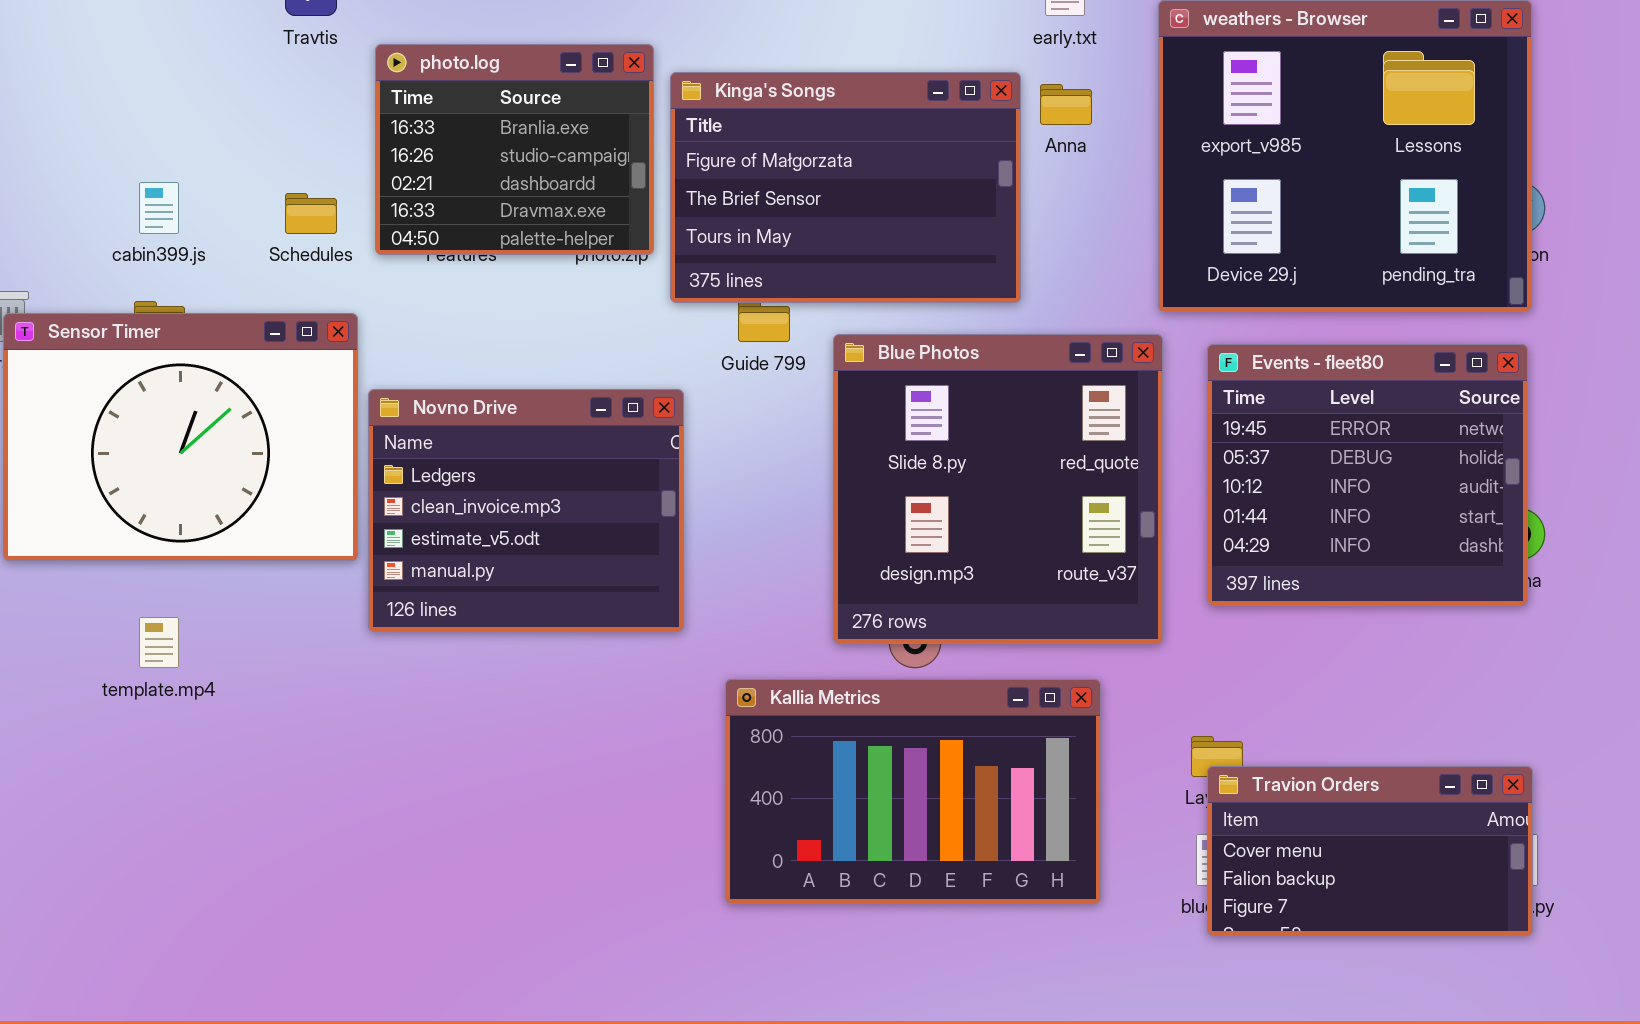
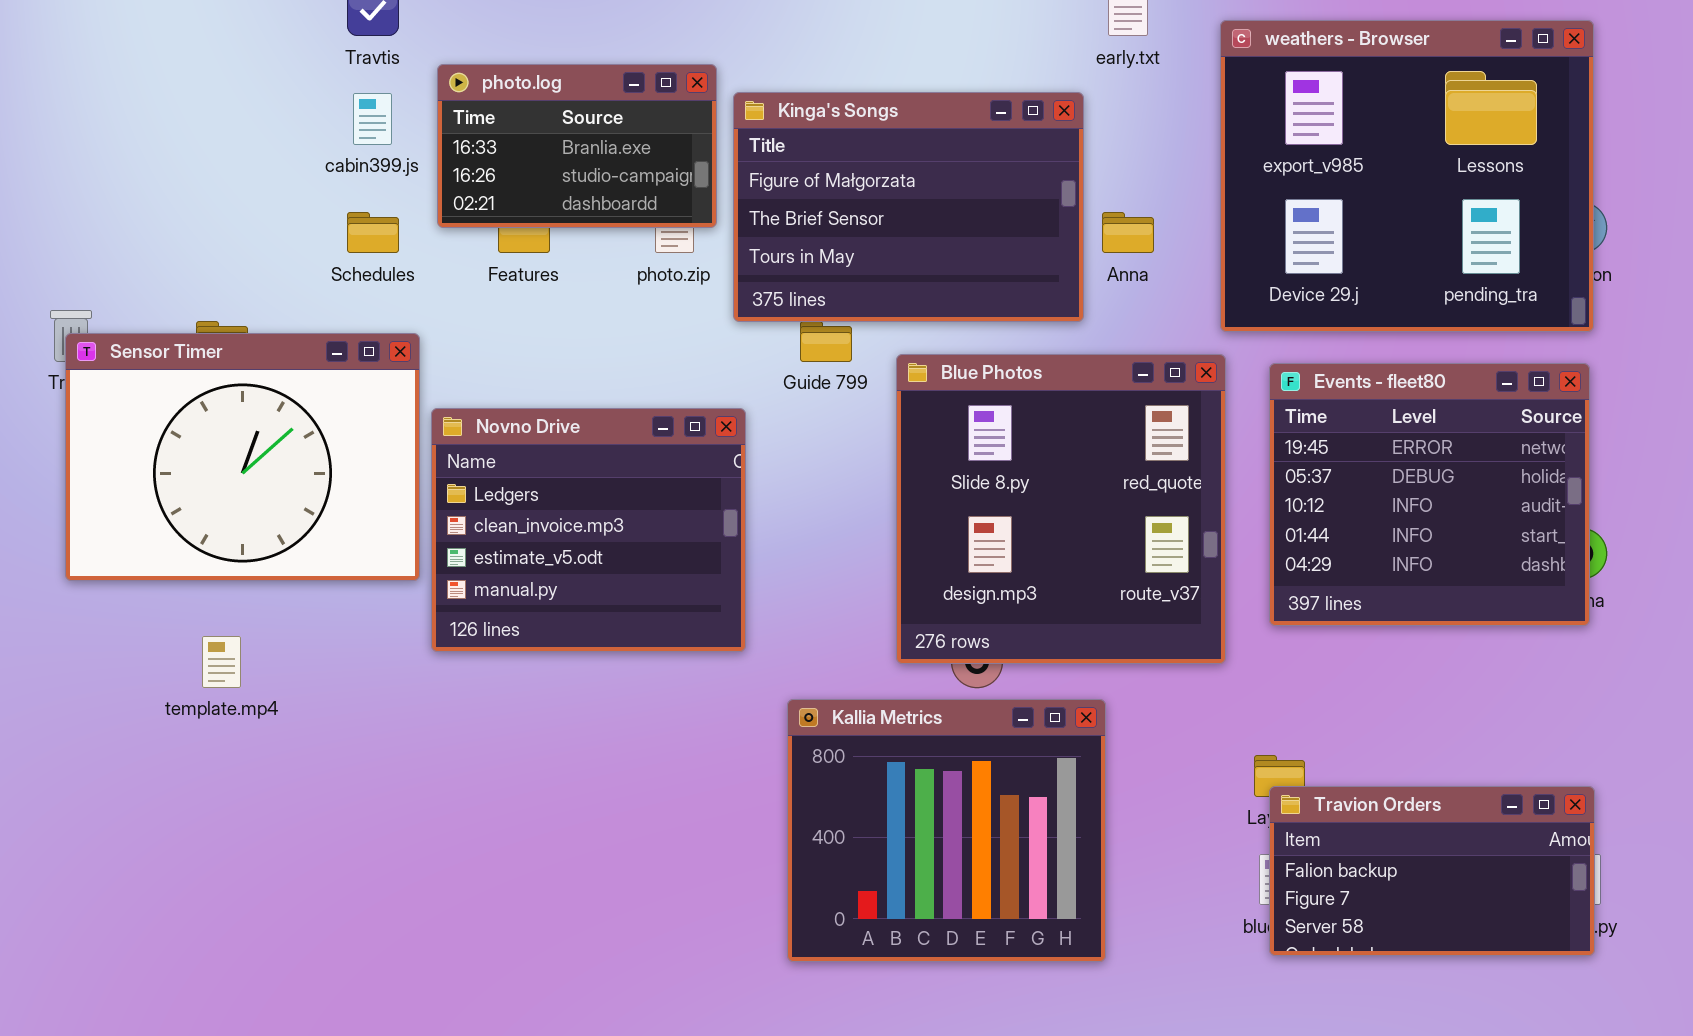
photo.log: [375,44,654,255] -> [437,64,717,228], resized
Anna: [1040,84,1092,125] -> [1102,212,1154,253], moved
cabin399.js: [139,182,179,234] -> [353,93,392,145], moved
Kallia Metrics: [725,679,1101,904] -> [787,699,1106,962], resized
Travion Orders: [1207,766,1533,936] -> [1269,786,1595,956], scrolled down 1 row

